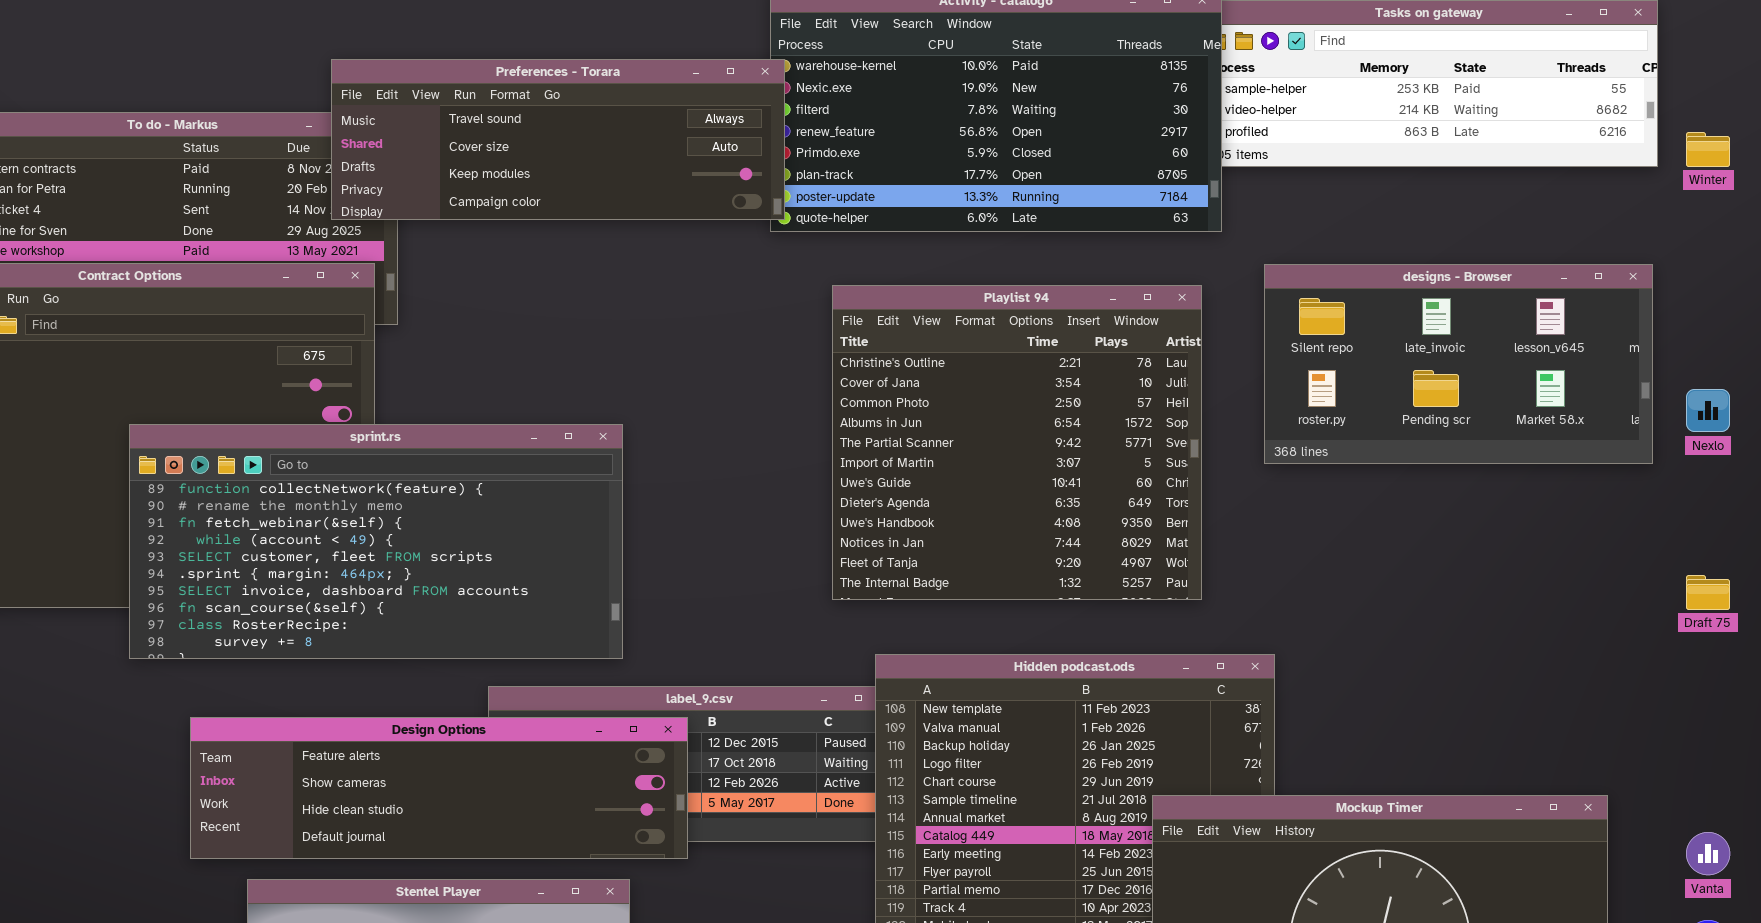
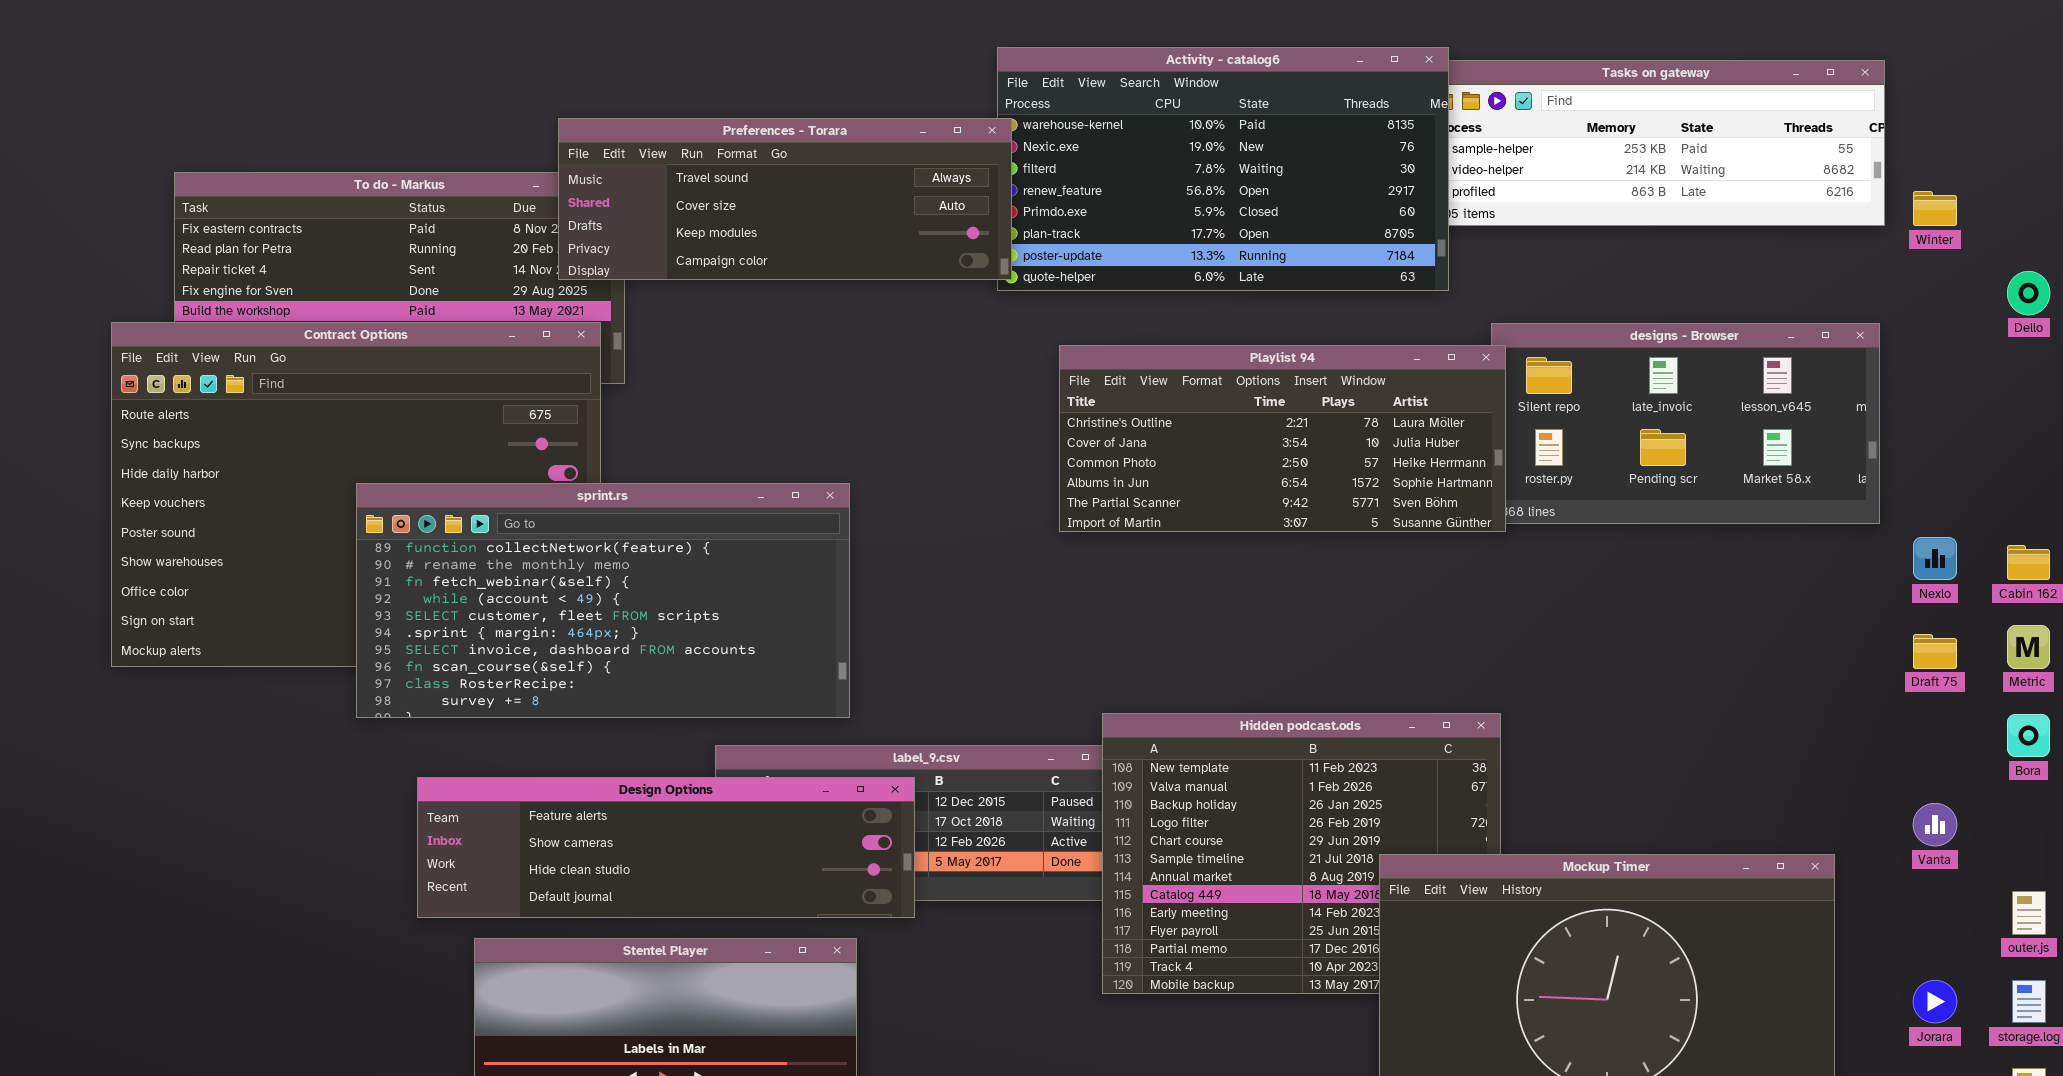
Playlist 94: [832,285,1202,600] -> [1059,345,1506,532], resized
Nexlo: [1686,389,1730,432] -> [1913,537,1957,580], moved
Vanta: [1686,832,1730,875] -> [1913,803,1957,846], moved

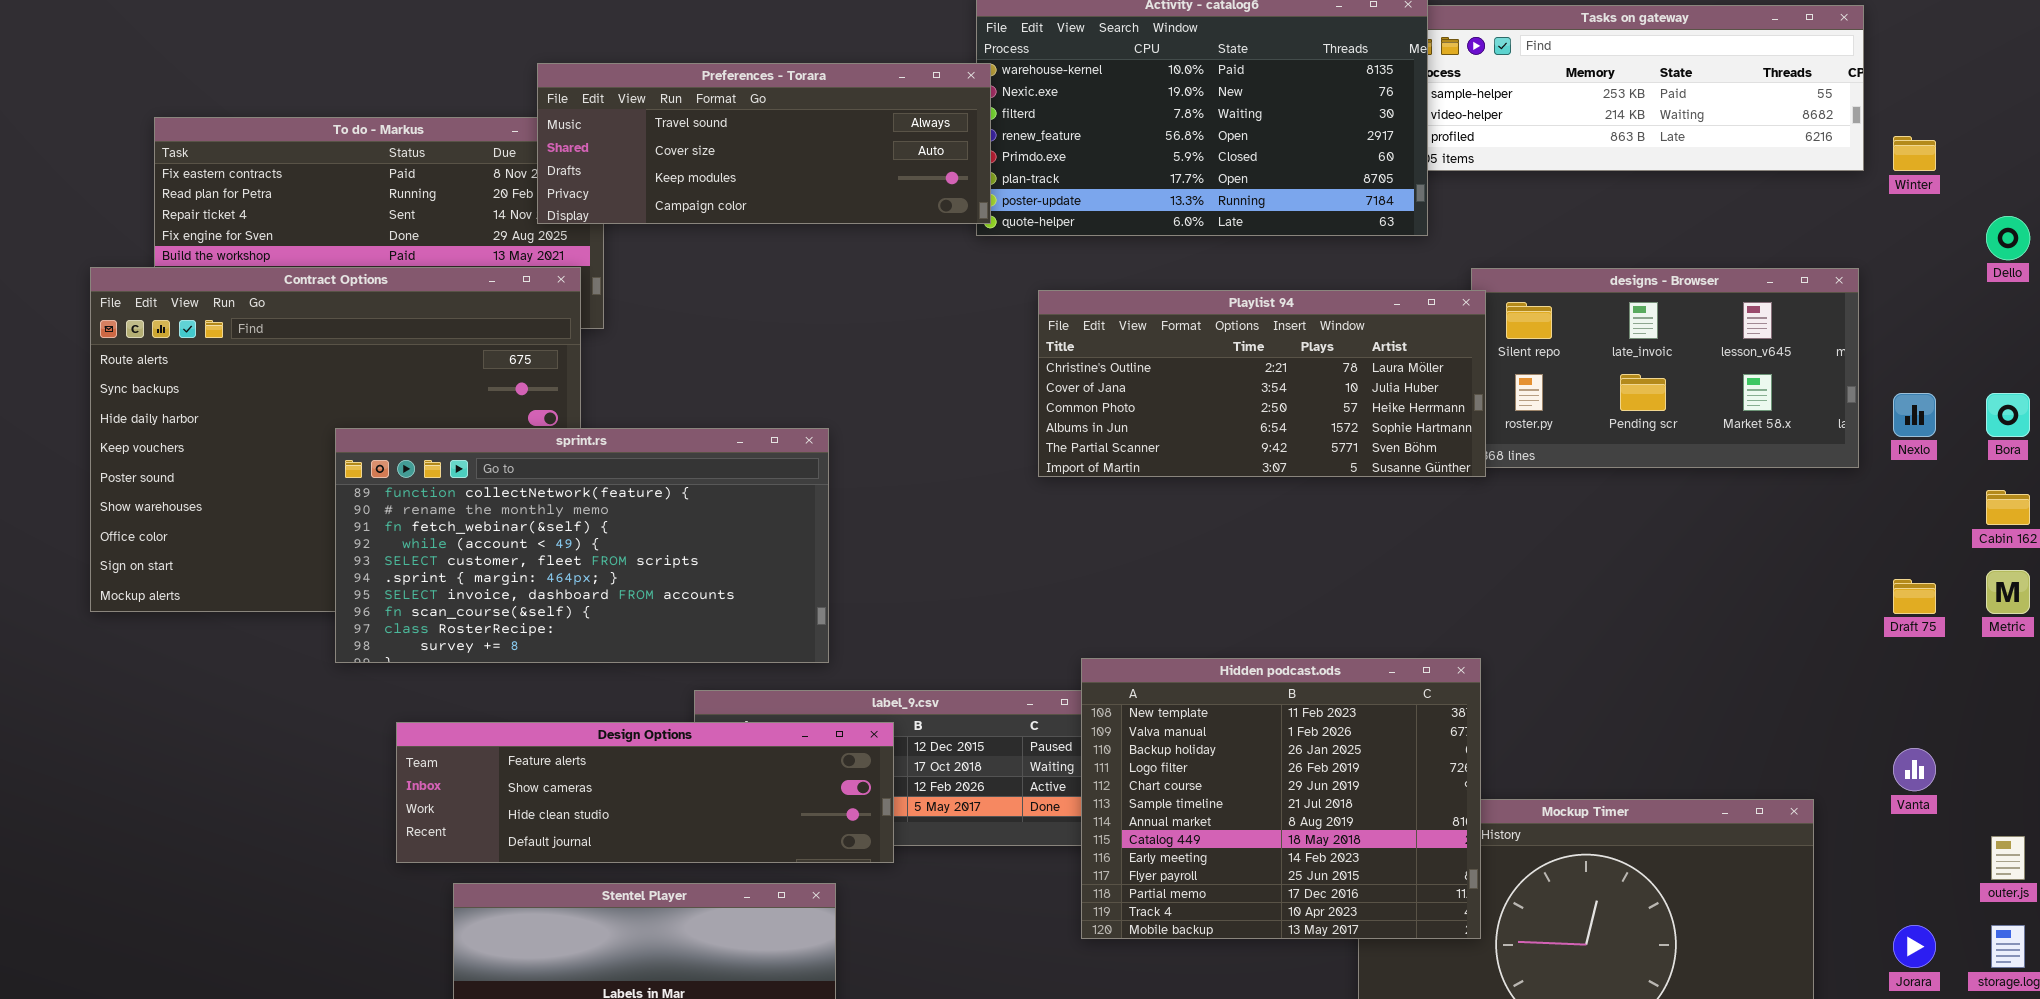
Nexlo: [1913,537,1957,580] -> [1893,393,1936,437], moved
Hidden podcast.ods: [1102,713,1501,994] -> [1081,658,1481,939], raised
Bora: [2007,714,2050,757] -> [1986,393,2030,437], moved

